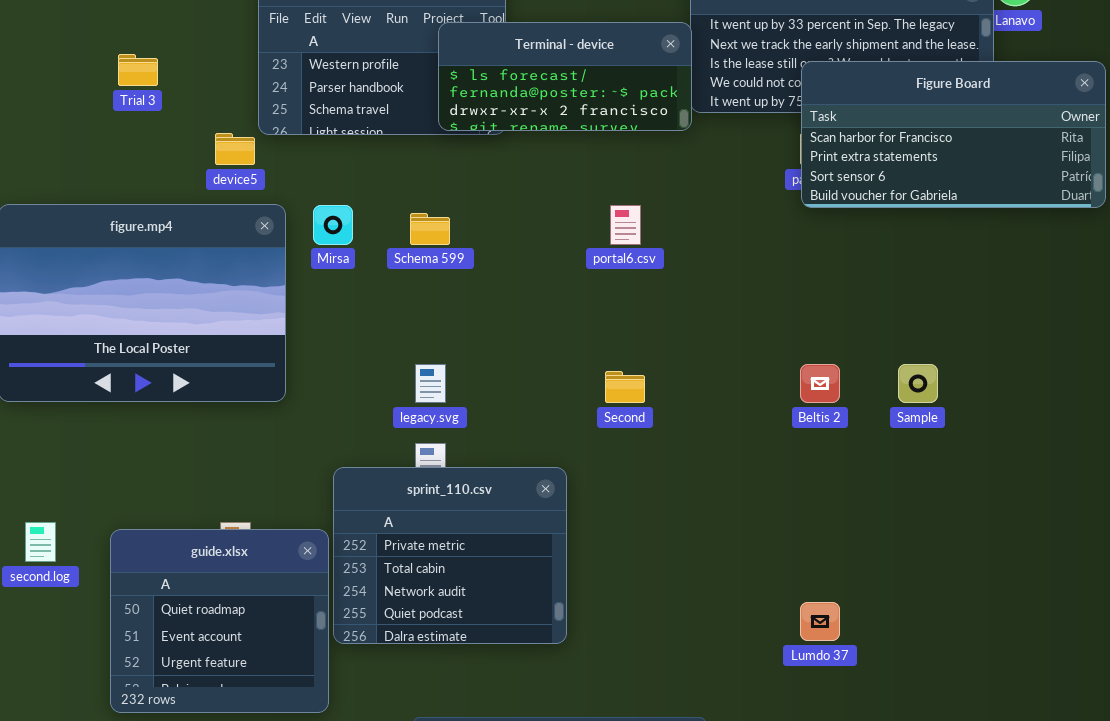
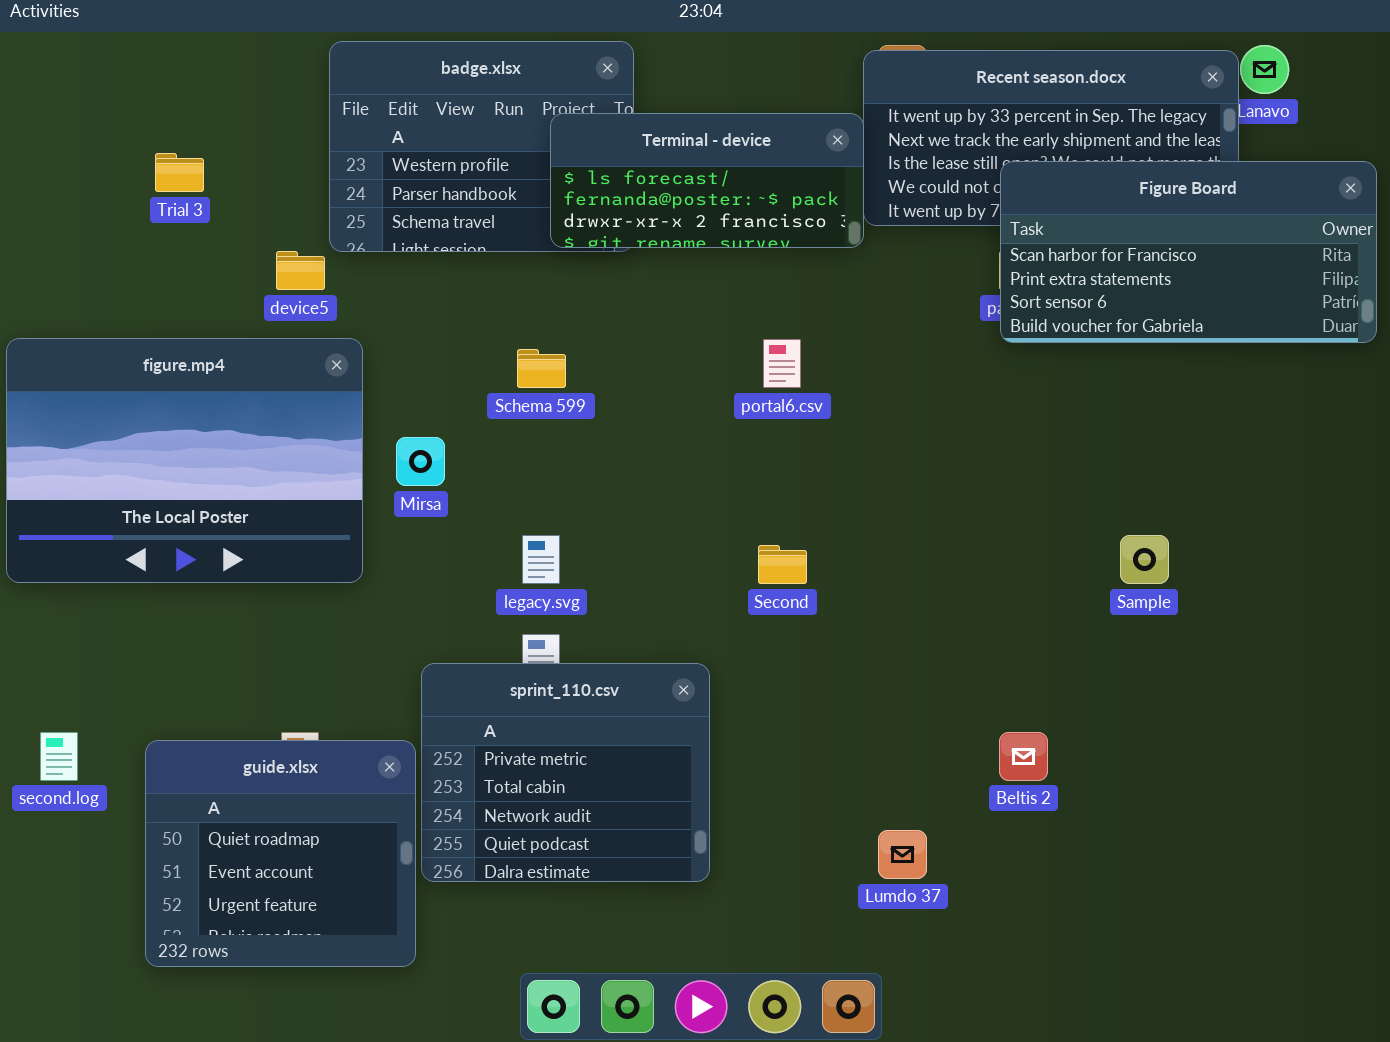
Mirsa: [313,205,353,245] -> [396,437,445,486], moved
Beltis 2: [800,364,840,403] -> [999,732,1048,781], moved
Lumdo 37: [800,602,840,641] -> [878,830,927,879], moved

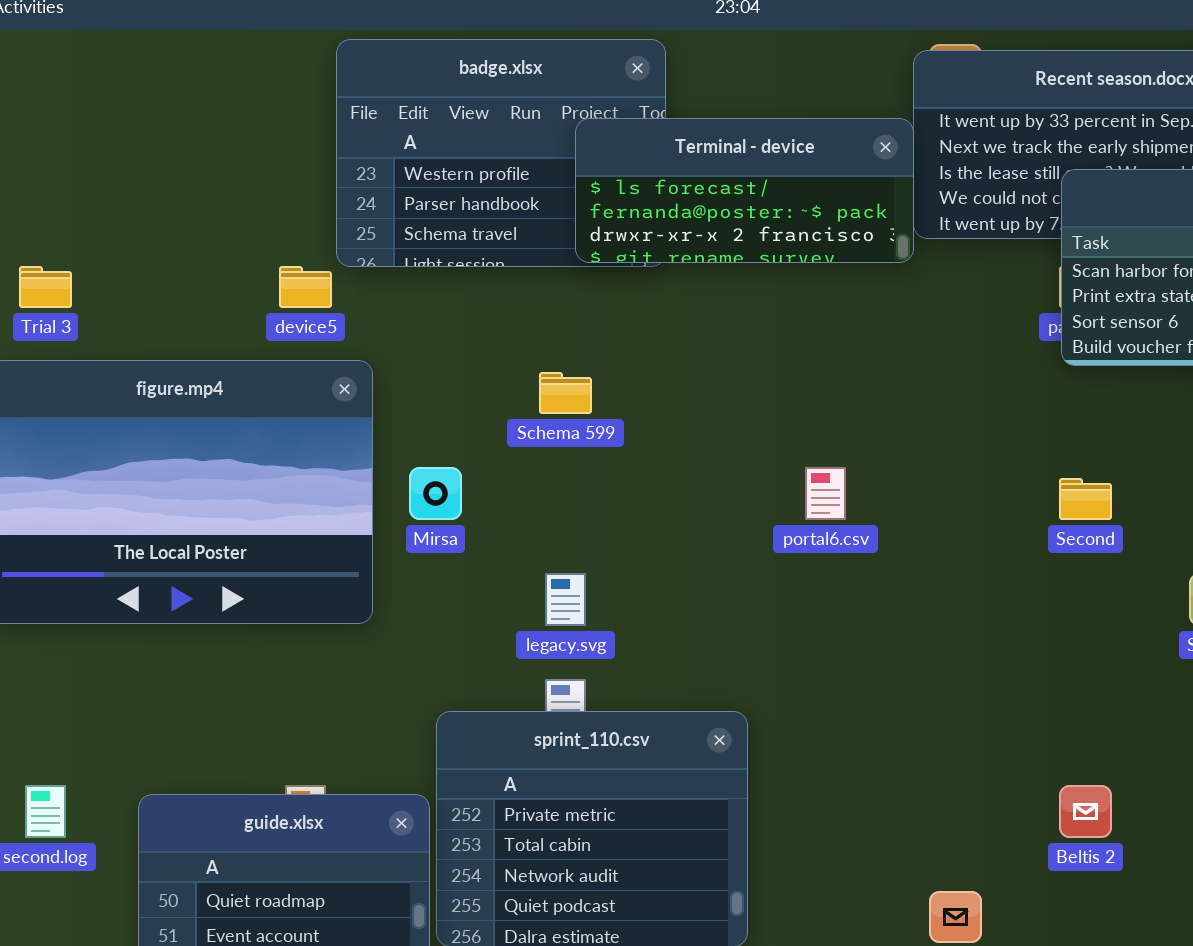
Trial 3: [155,153,204,192] -> [19,266,72,308], moved
portal6.csv: [763,339,801,388] -> [805,467,846,520], moved
Second: [758,545,807,584] -> [1059,478,1112,520], moved

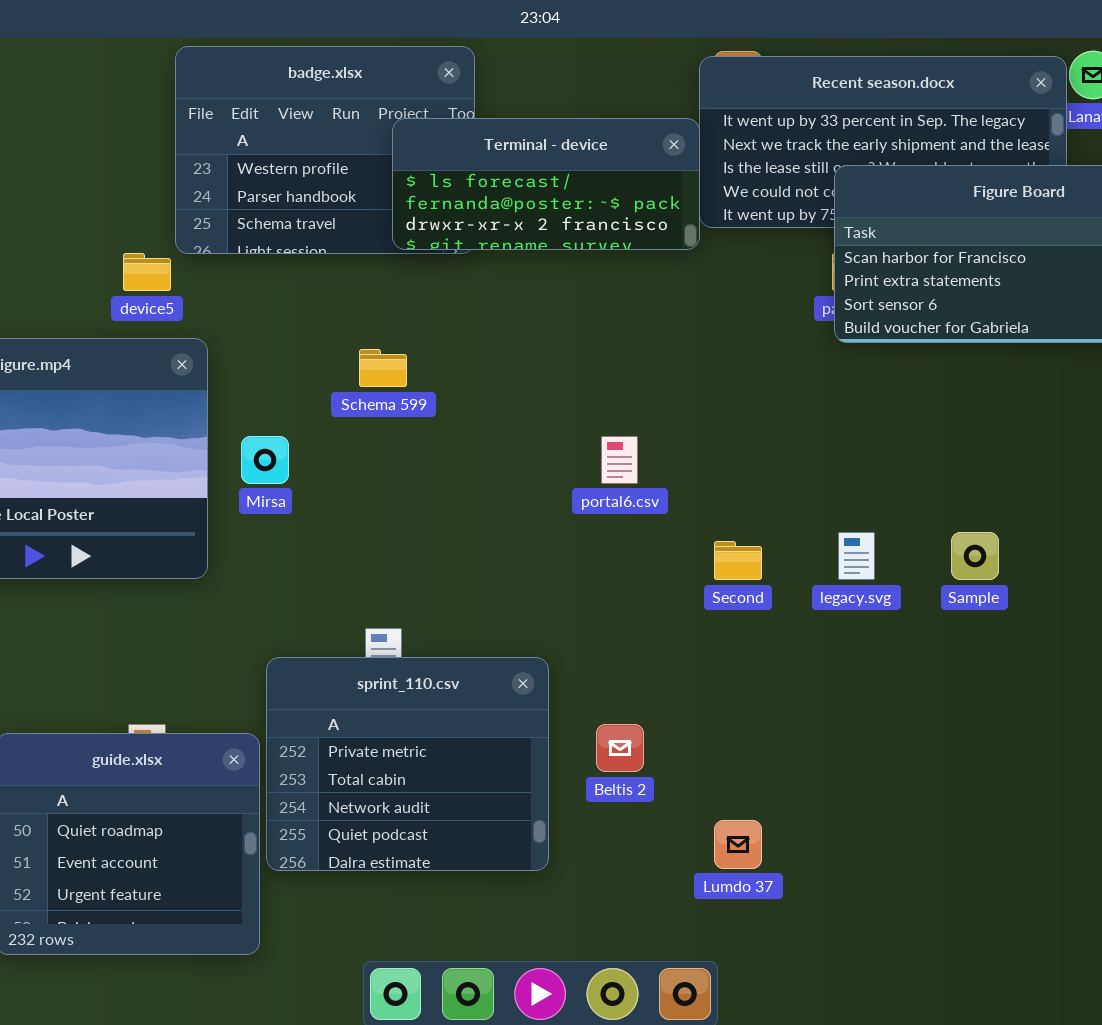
Second: [1059,478,1112,520] -> [714,541,762,580], moved
legacy.svg: [545,573,586,626] -> [838,532,875,580], moved
Beltis 2: [1059,785,1112,838] -> [596,724,644,772], moved

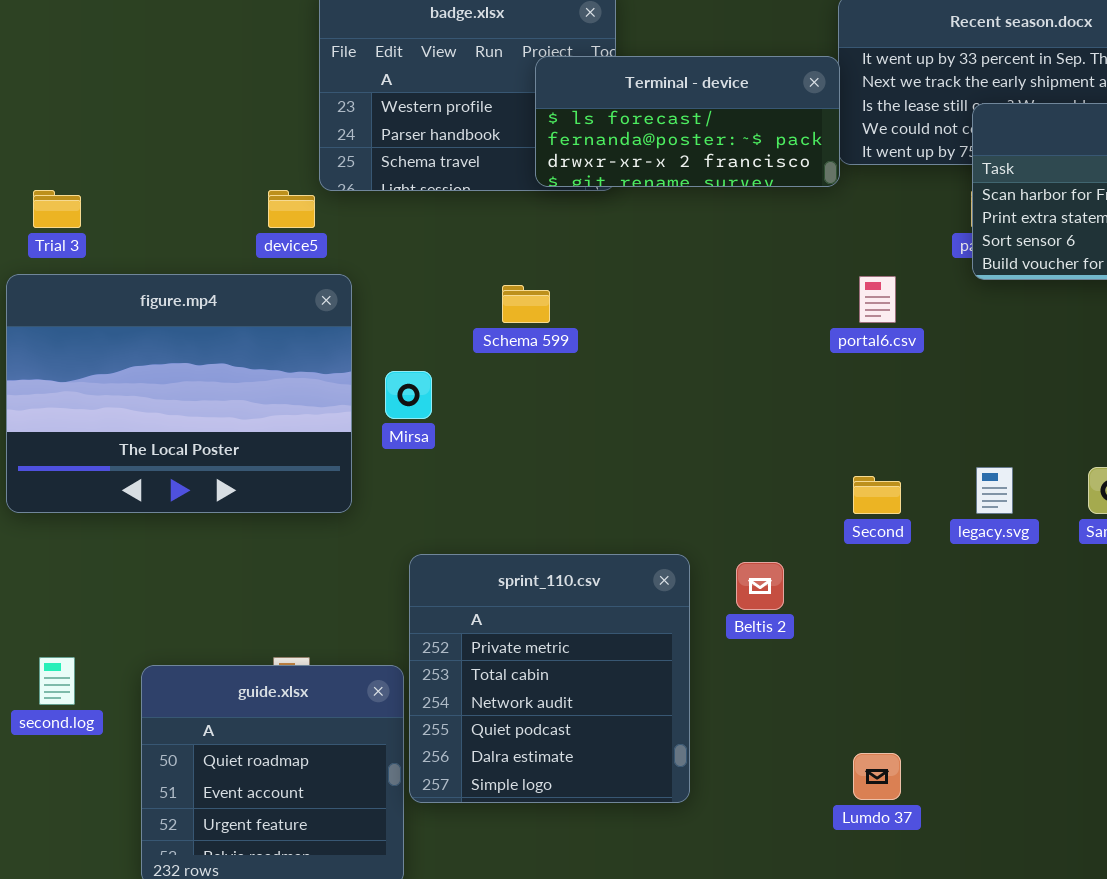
portal6.csv: [601,436,638,484] -> [859,276,896,323], moved
sprint_110.csv: [266,657,549,871] -> [409,554,690,803], resized
Beltis 2: [596,724,644,772] -> [736,562,784,610], moved

